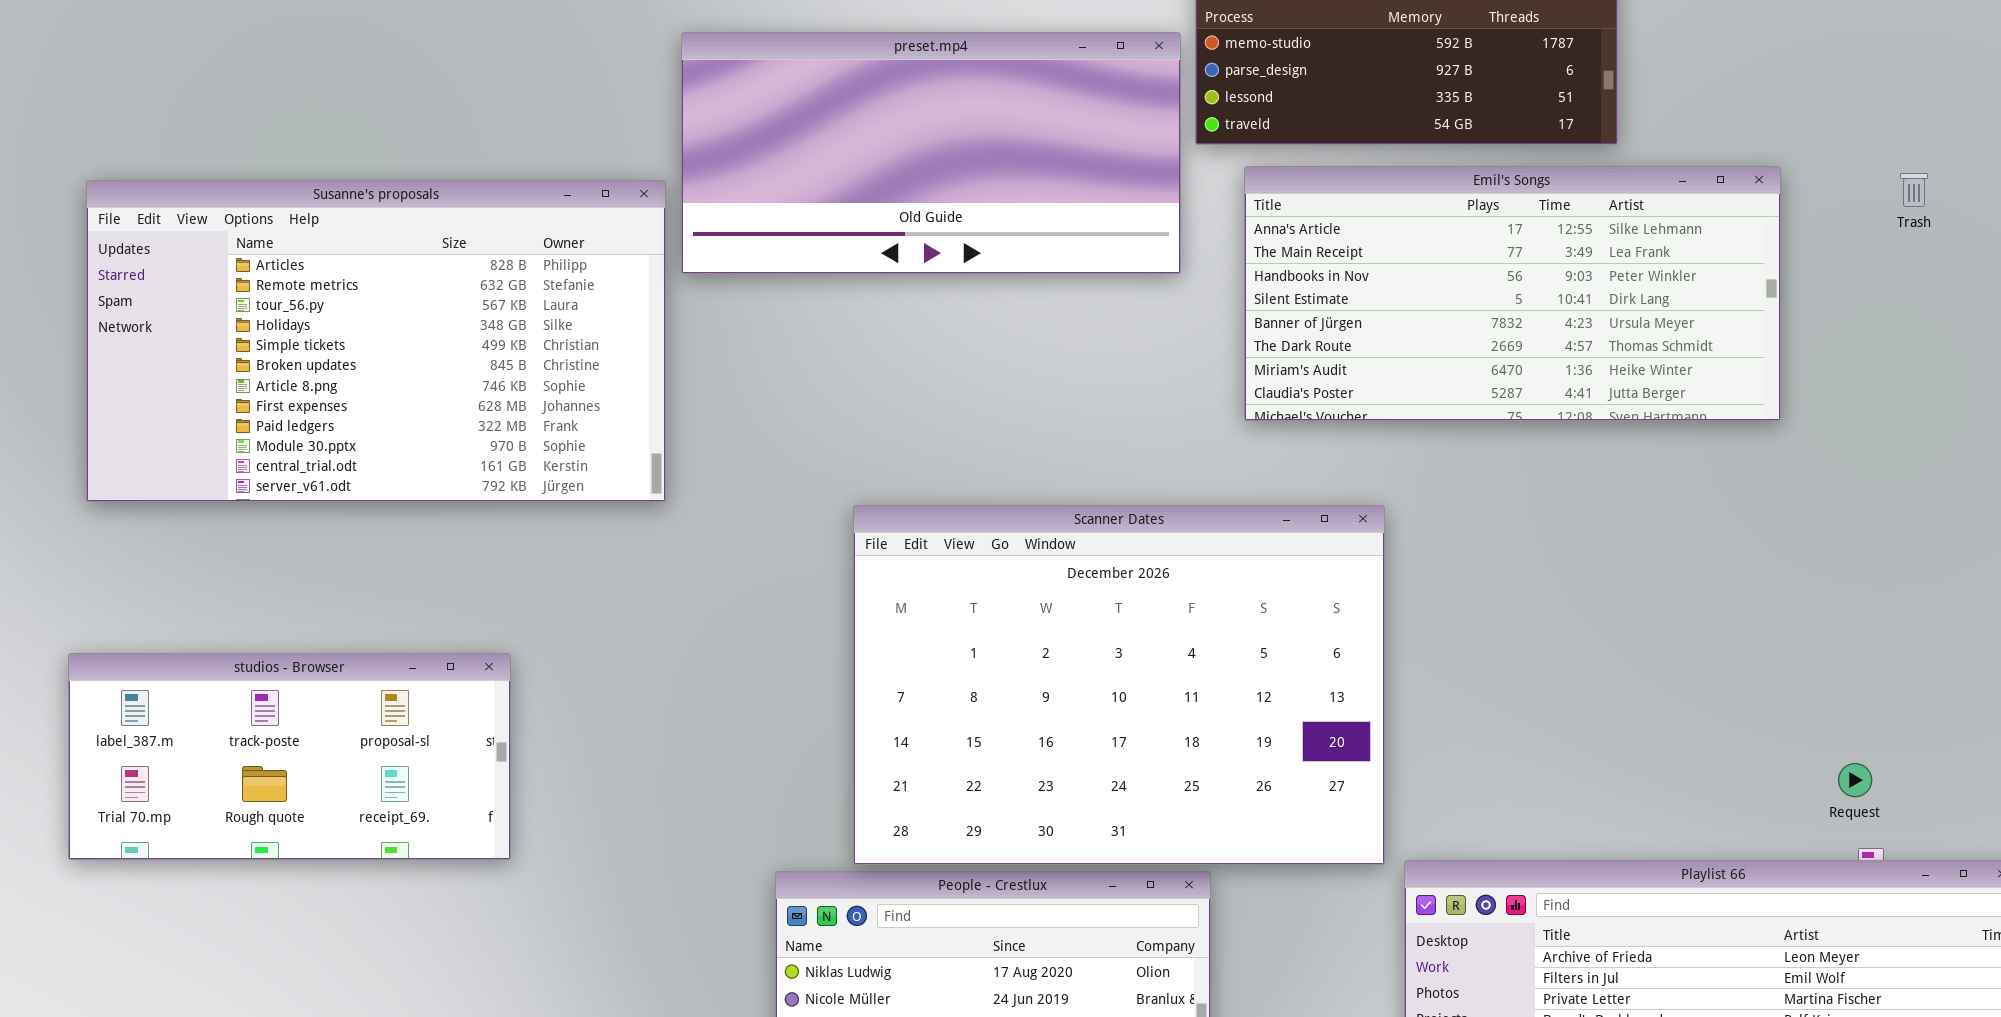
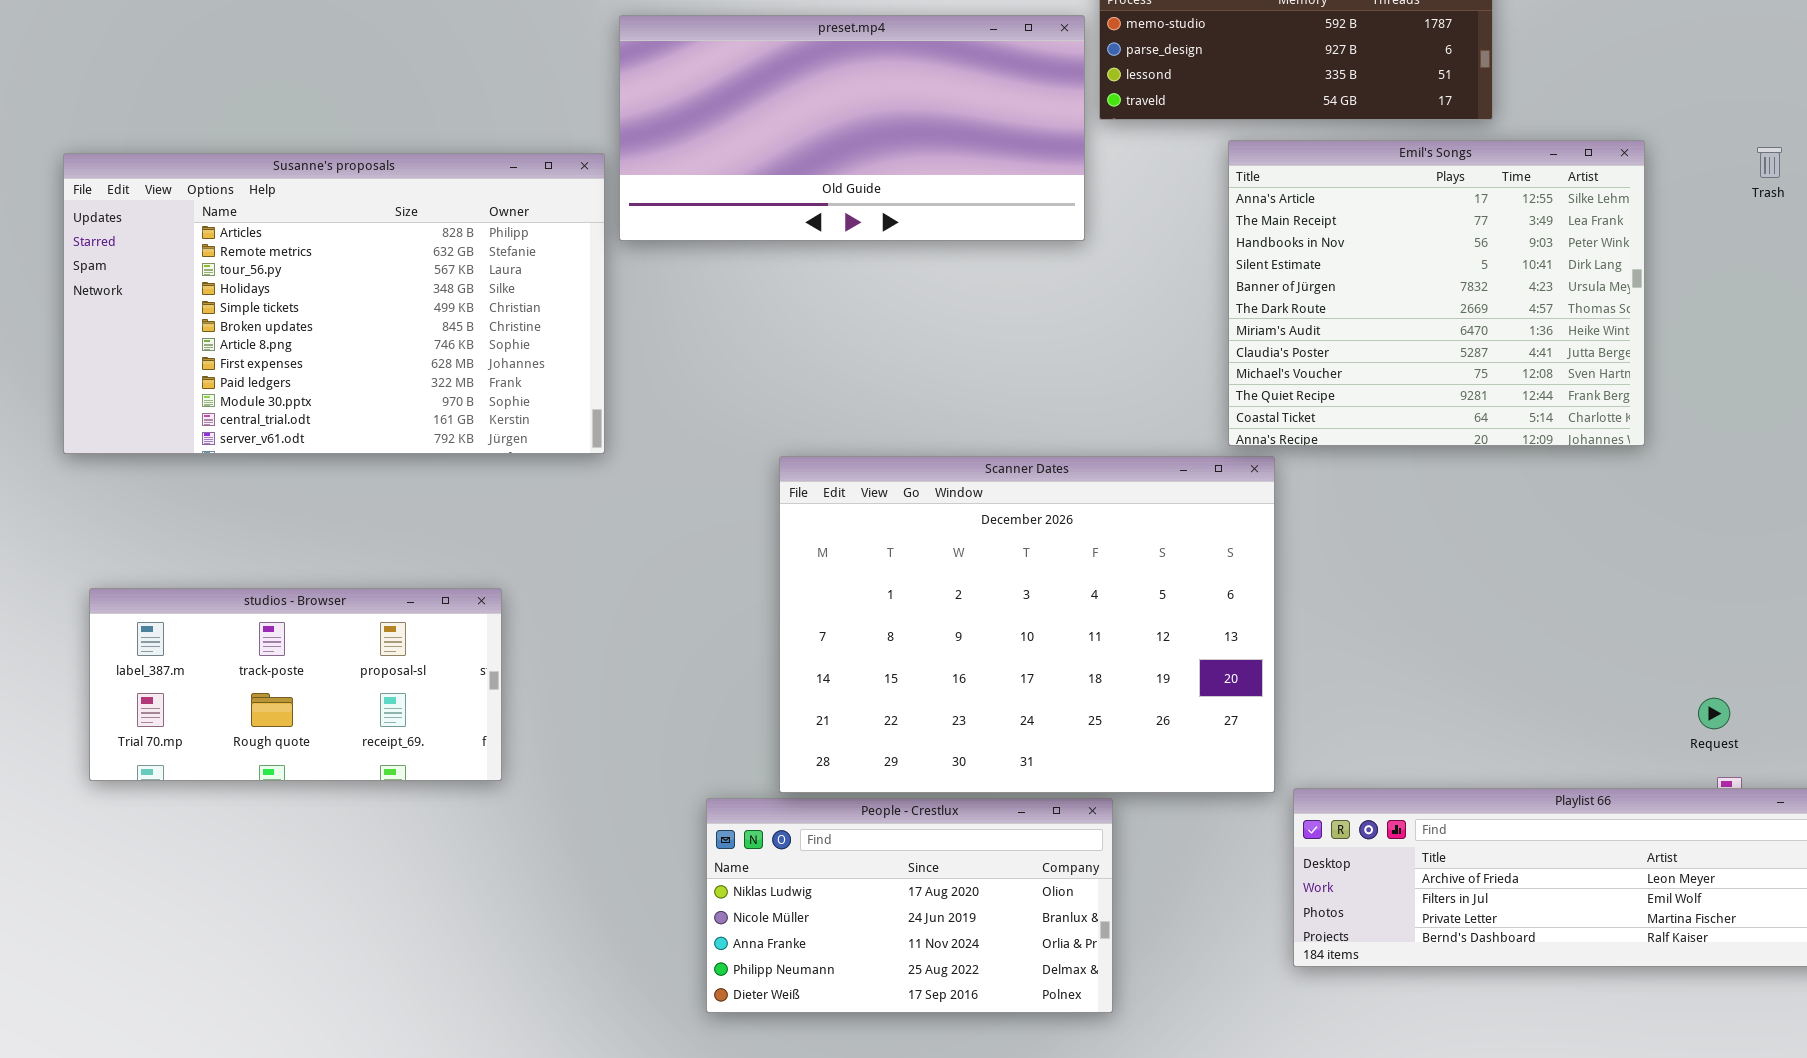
Emil's Songs: [1244,166,1781,421] -> [1228,140,1645,446], resized
studios - Browser: [68,653,511,860] -> [89,588,502,781], moved

